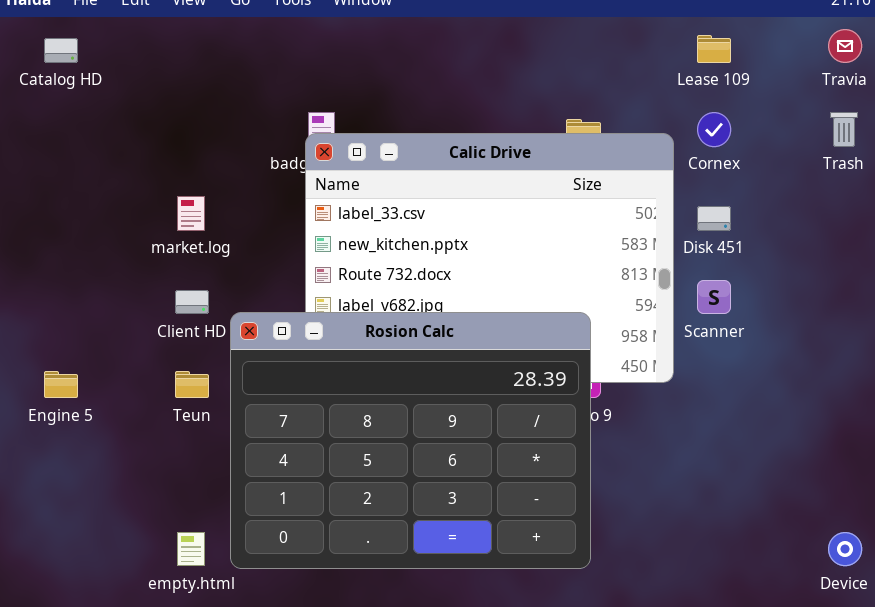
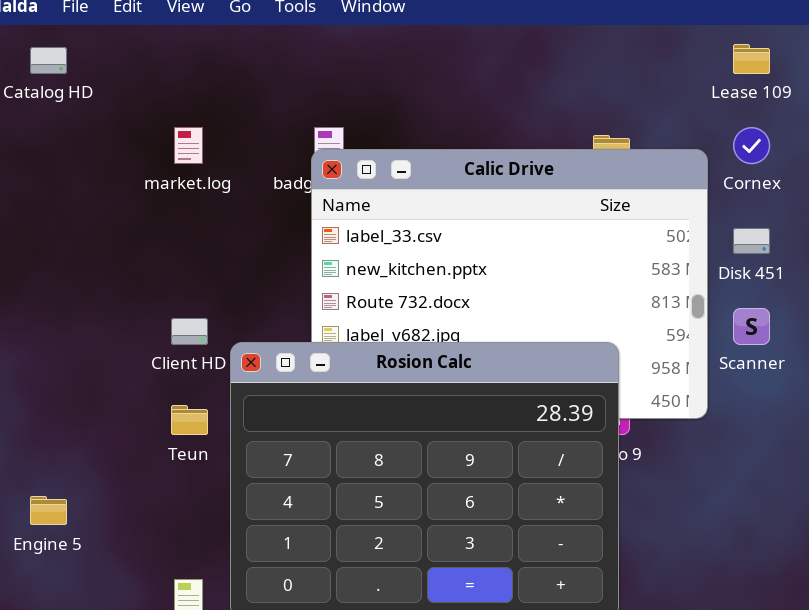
market.log: [177,196,205,231] -> [174,127,203,164], moved
Engine 5: [44,371,78,398] -> [30,496,67,525], moved

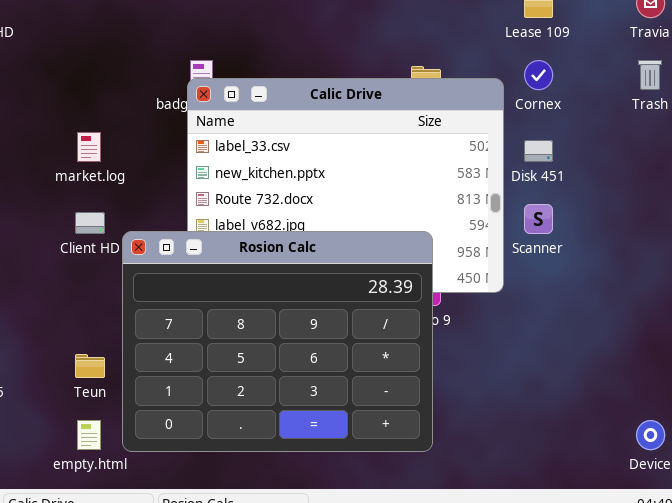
market.log: [174,127,203,164] -> [77,132,101,162], moved
Teun: [171,405,208,435] -> [75,354,105,378], moved

